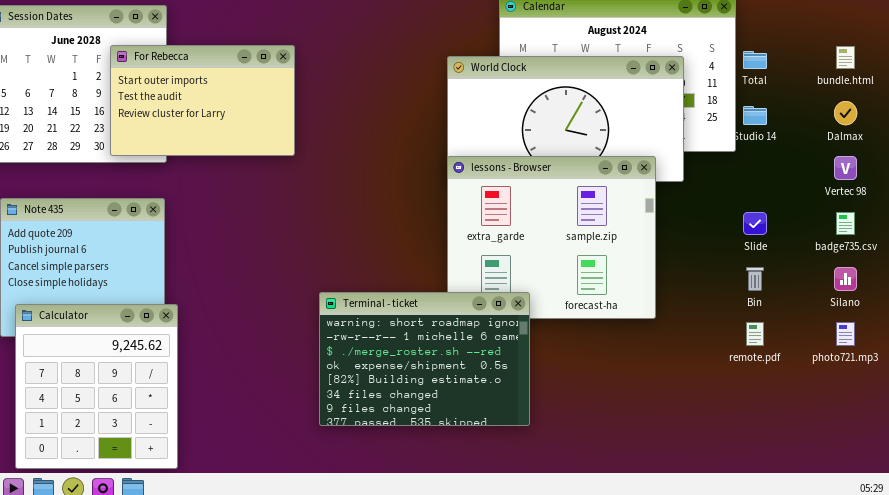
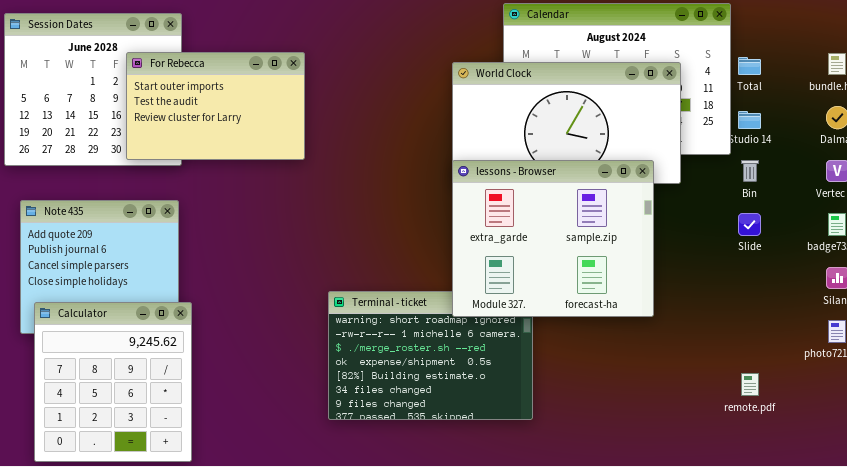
lessons - Browser: [447,156,656,319] -> [452,160,654,317], raised
Bin: [746,267,764,291] -> [741,160,759,182], moved
remote.pdf: [746,322,764,346] -> [741,373,759,396], moved

